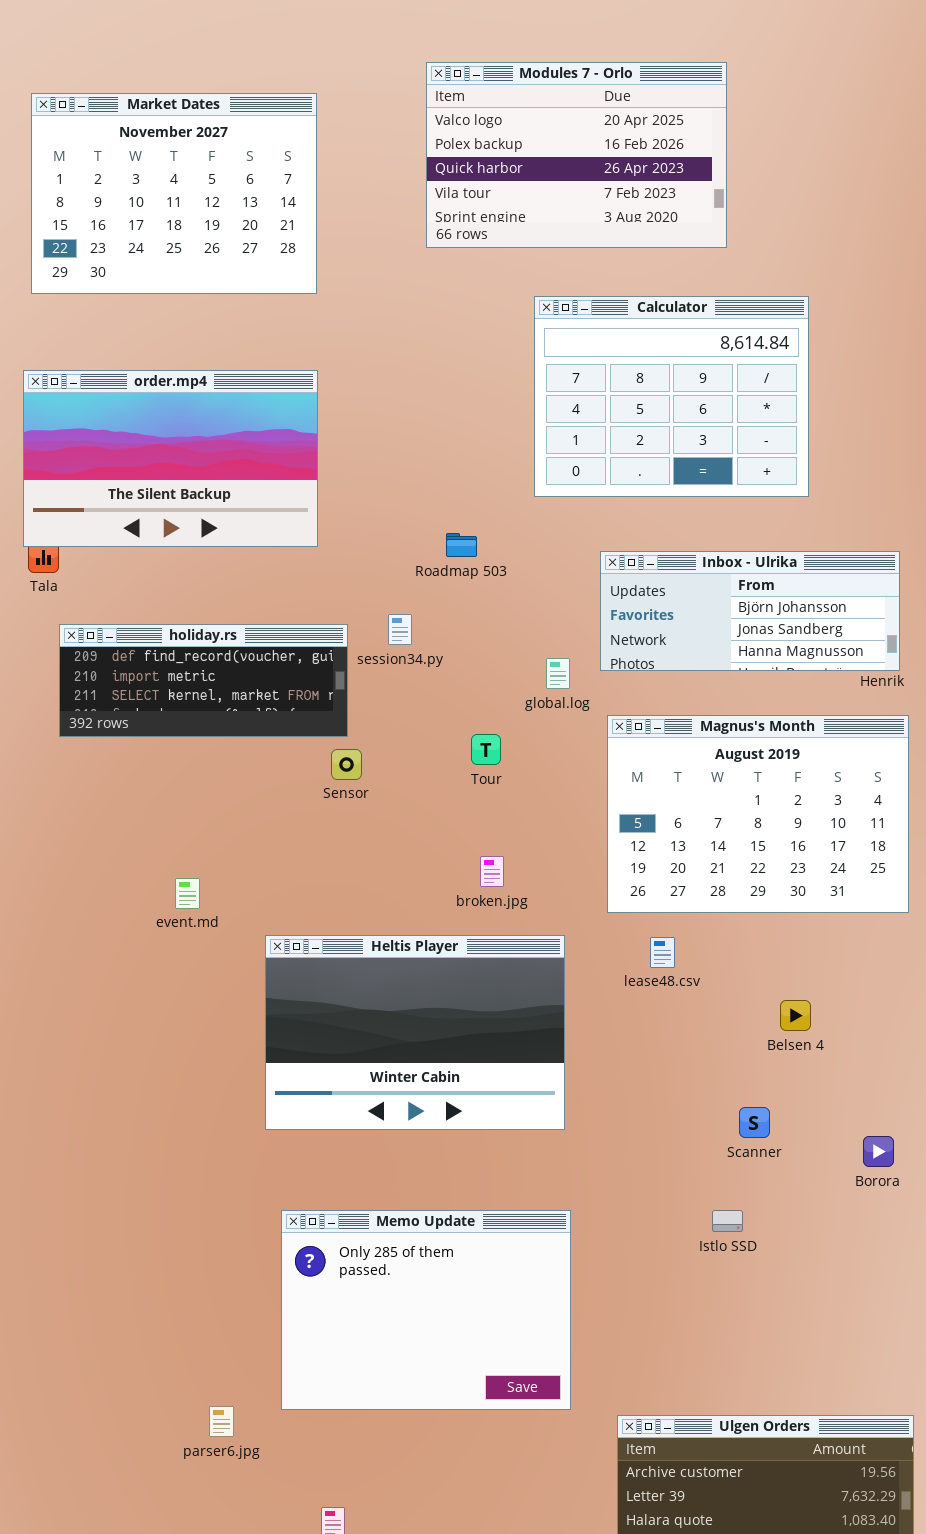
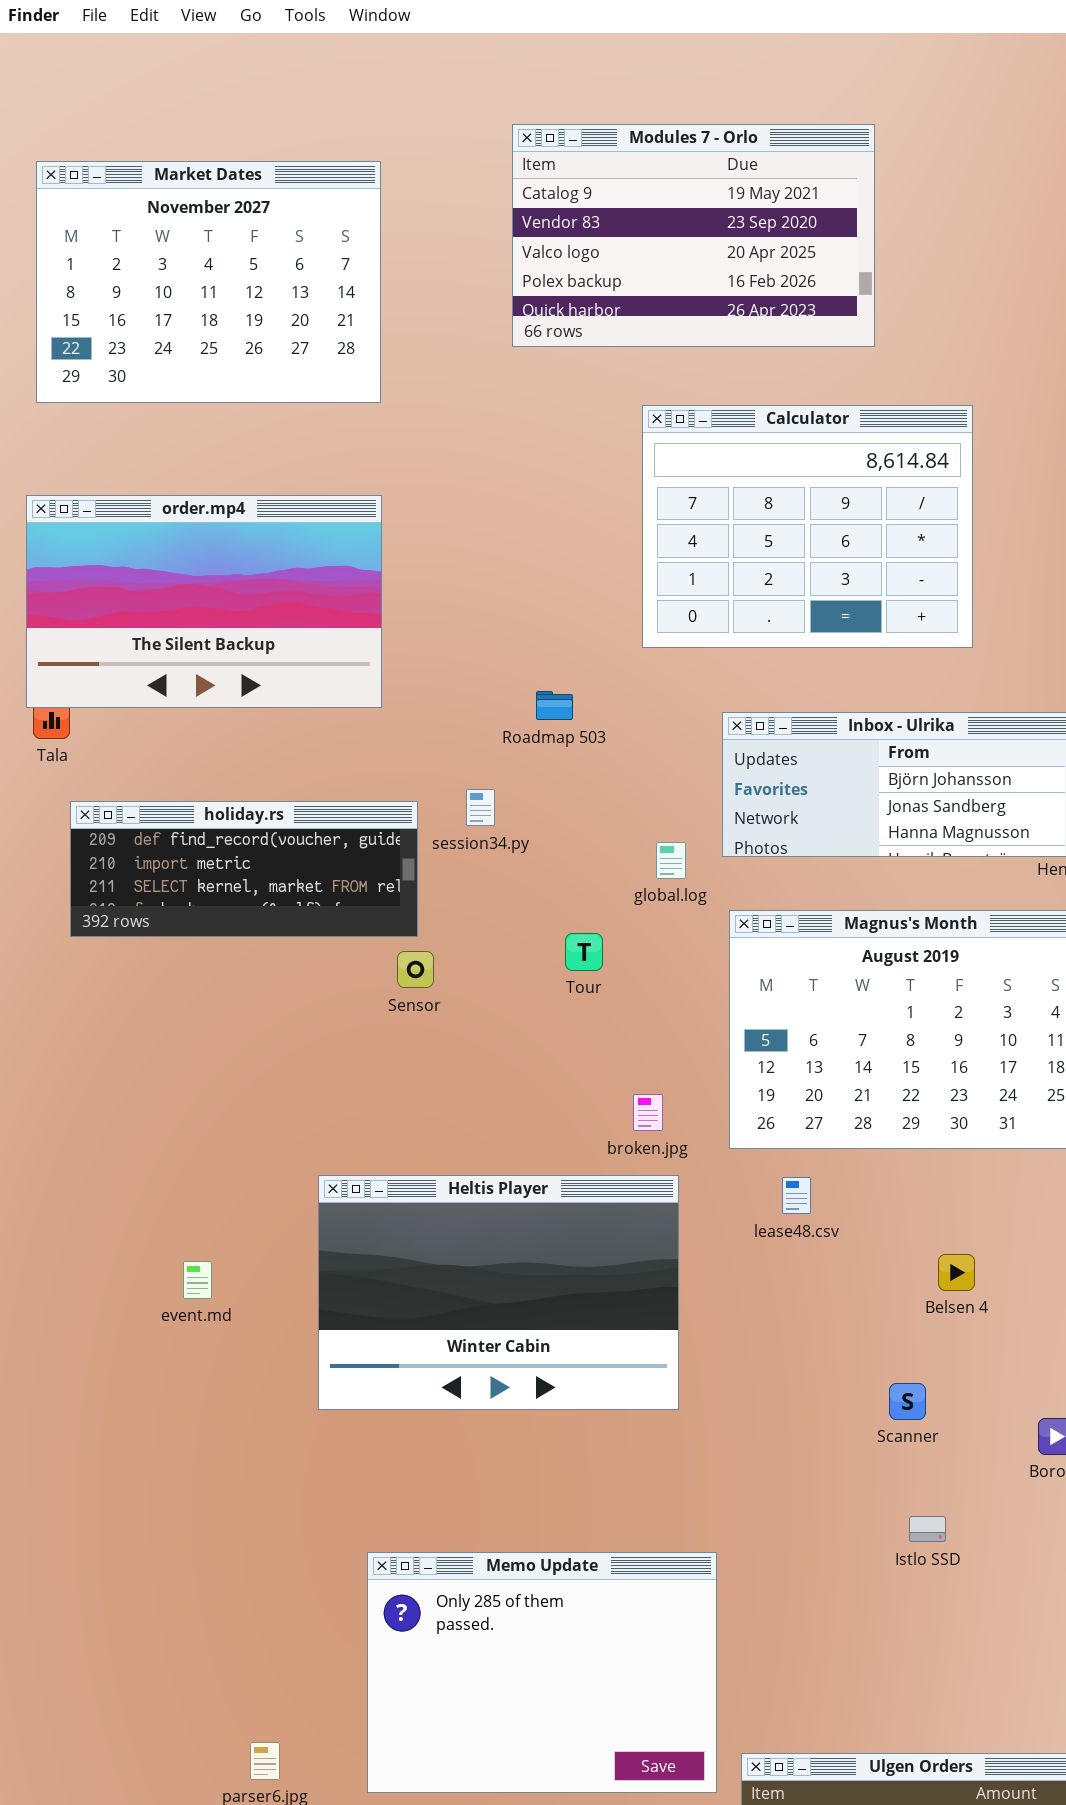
Modules 7 - Orlo: [426,62,727,248] -> [512,124,875,347], scrolled up 2 rows
broken.jpg: [480,856,504,887] -> [633,1094,663,1131], moved
event.md: [175,878,200,909] -> [183,1261,212,1299], moved
Memo Update: [281,1210,571,1410] -> [367,1552,717,1793], moved
Istlo SSD: [712,1210,743,1232] -> [909,1516,946,1542], moved

